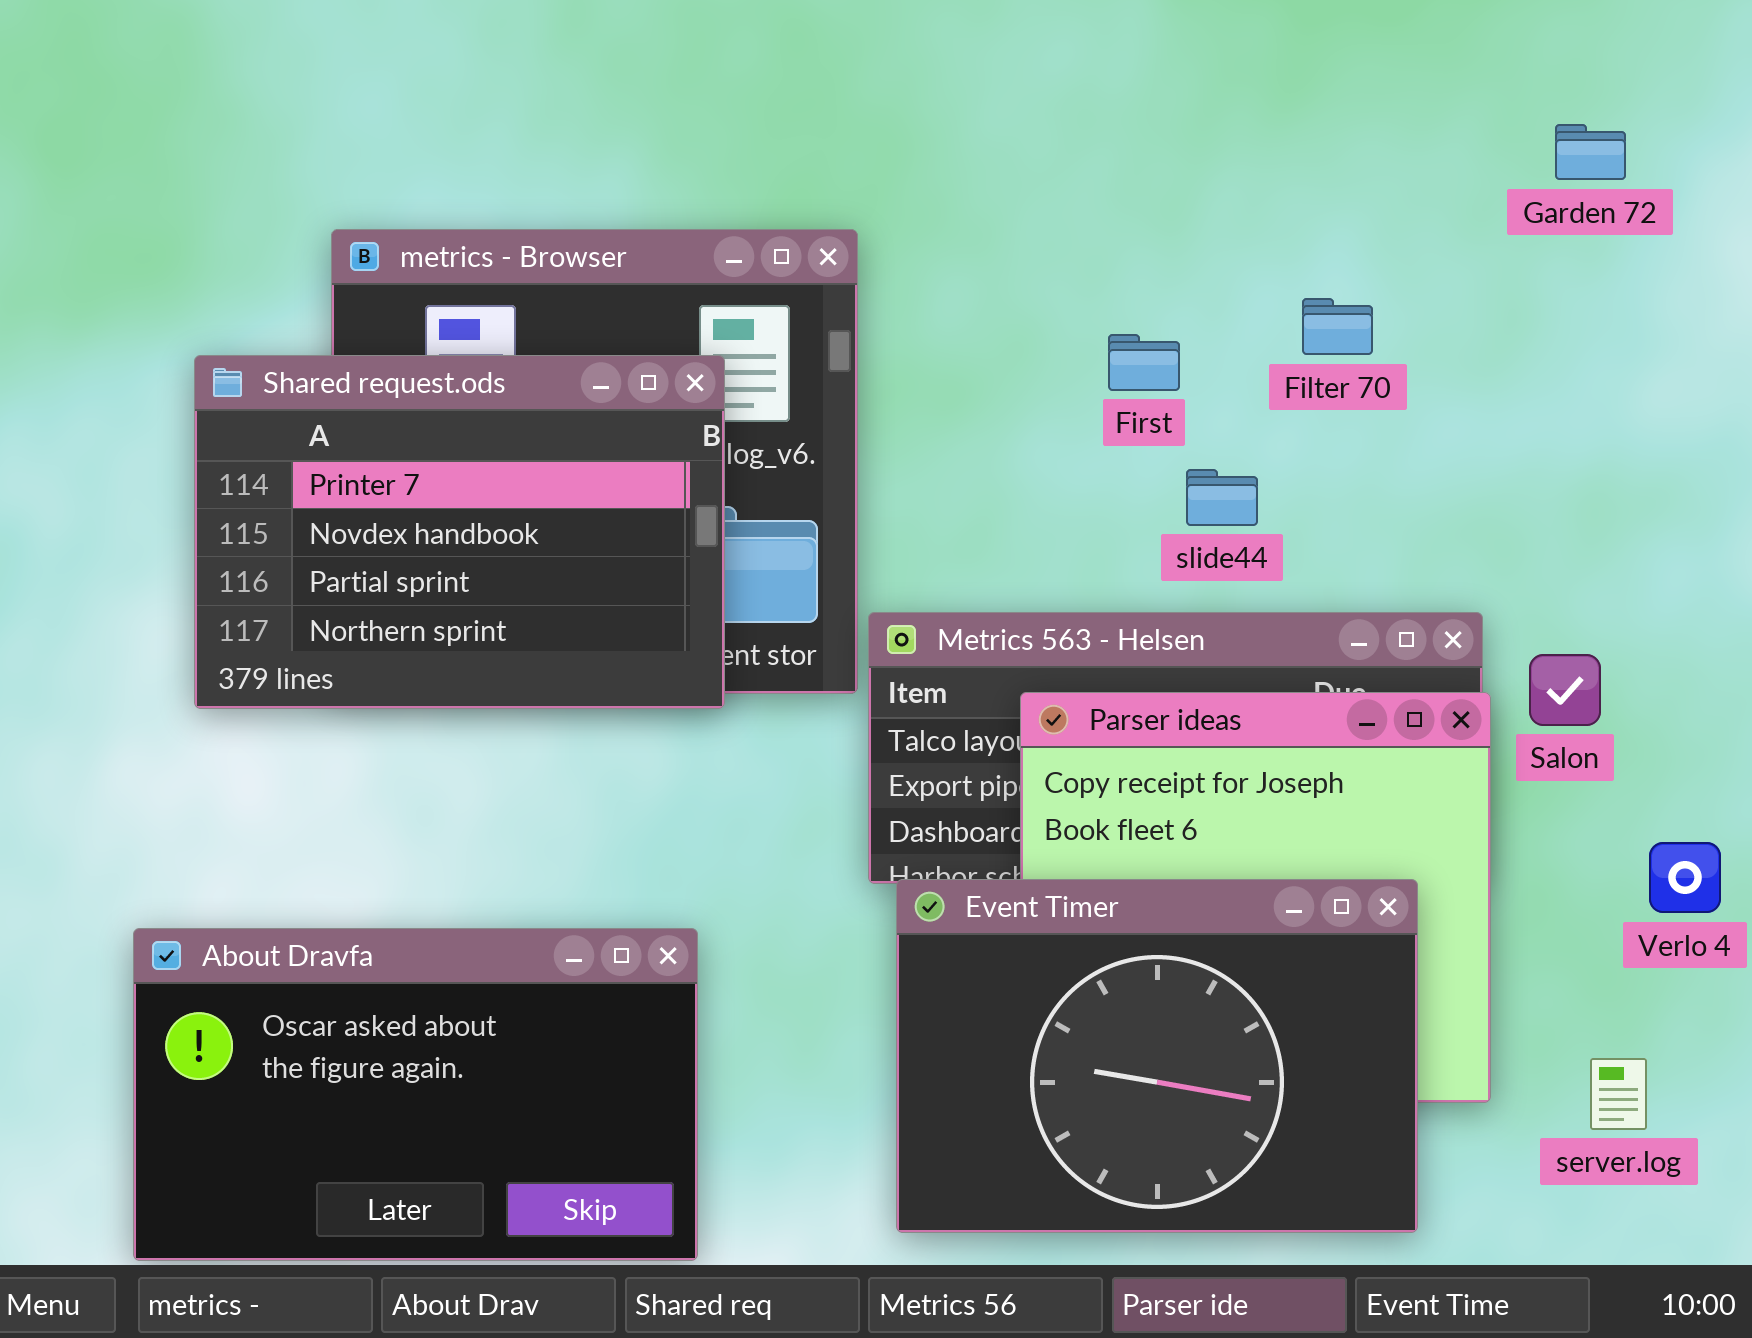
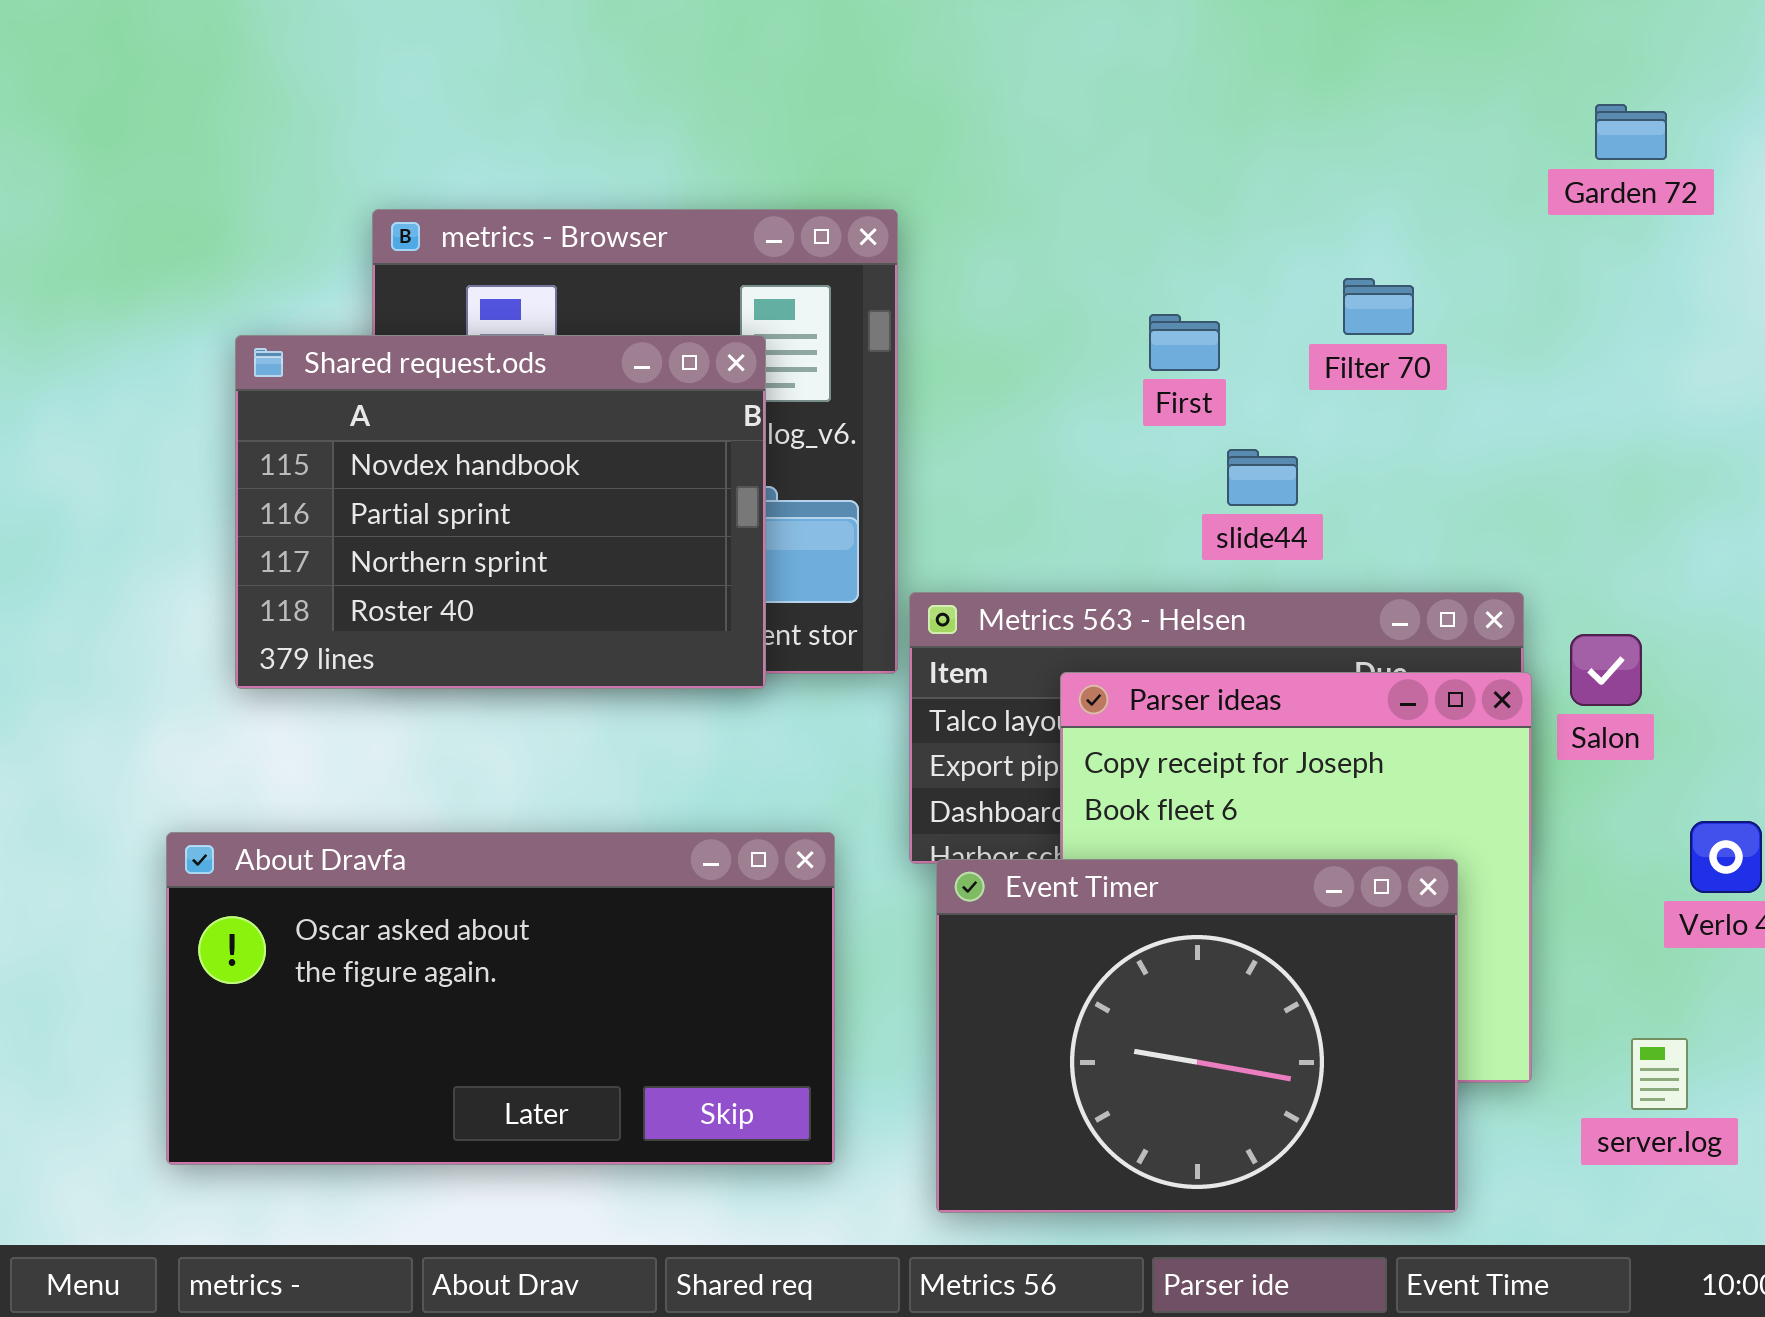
Shared request.ods: [194,355,725,709] -> [235,335,766,689], scrolled down 1 row
About Dravfa: [133,928,698,1261] -> [166,832,835,1165], moved, resized

